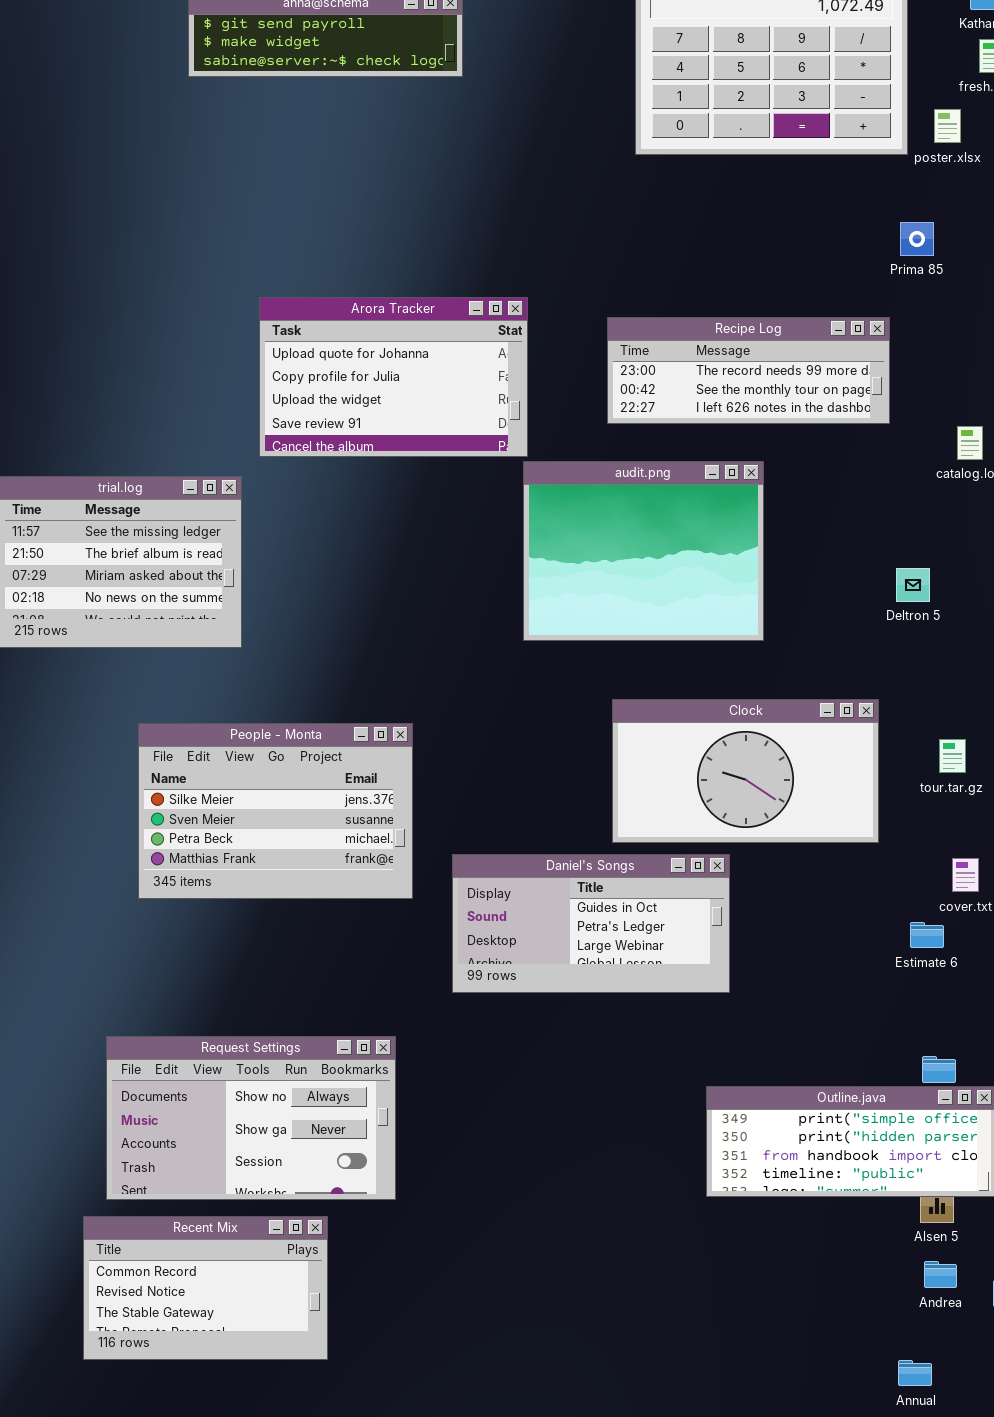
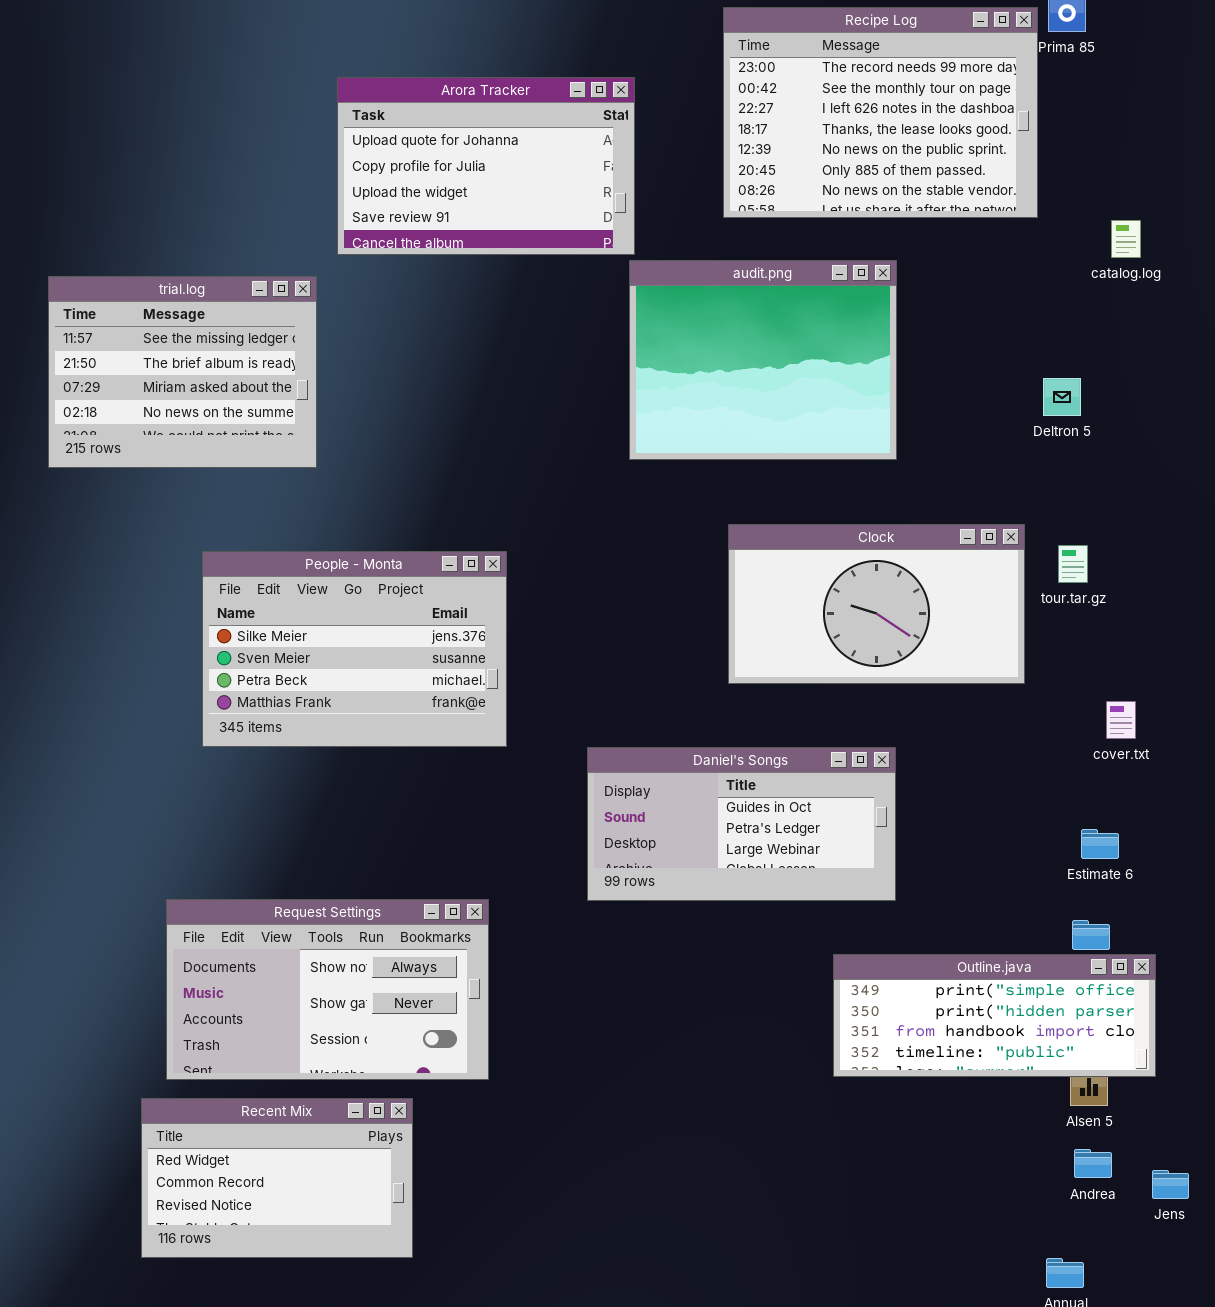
Recipe Log: [607,317,890,424] -> [723,7,1038,218], resized
tour.tar.gz: [939,739,966,773] -> [1058,545,1088,583], moved
Daniel's Songs: [452,854,730,993] -> [587,747,896,901], moved
Estimate 6: [910,922,944,948] -> [1081,829,1119,859], moved
Recent Mix: [83,1216,328,1360] -> [141,1098,413,1258], scrolled up 1 row

